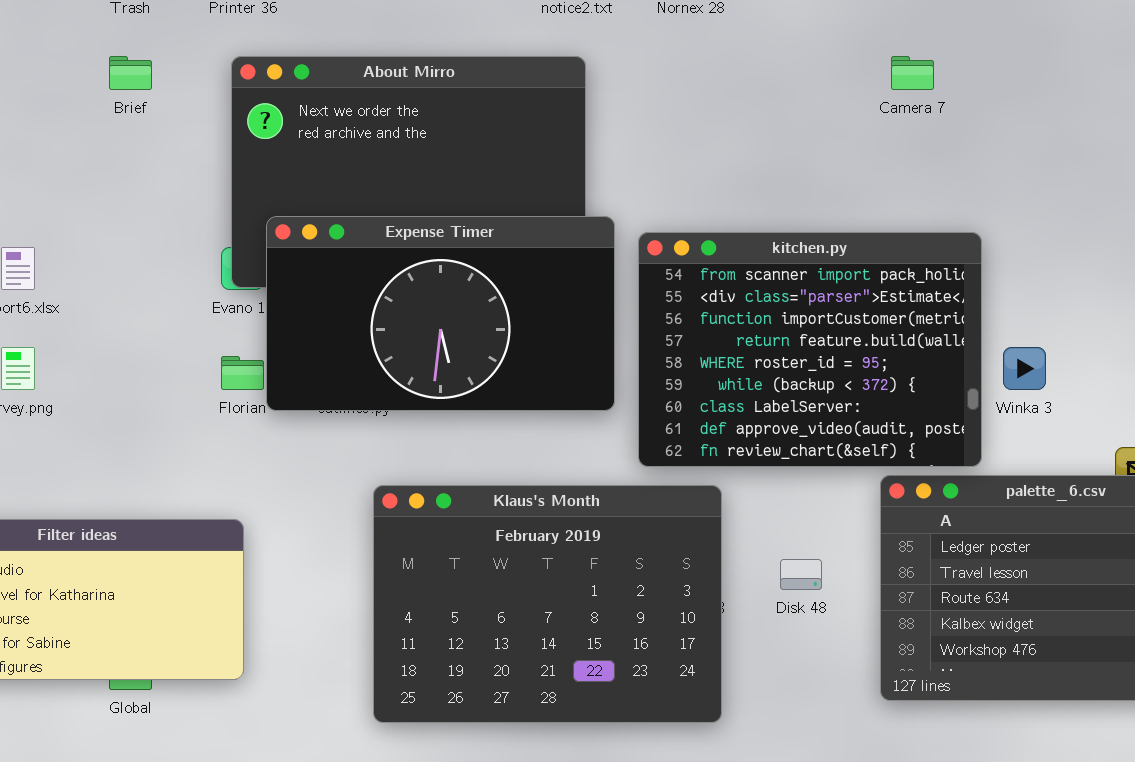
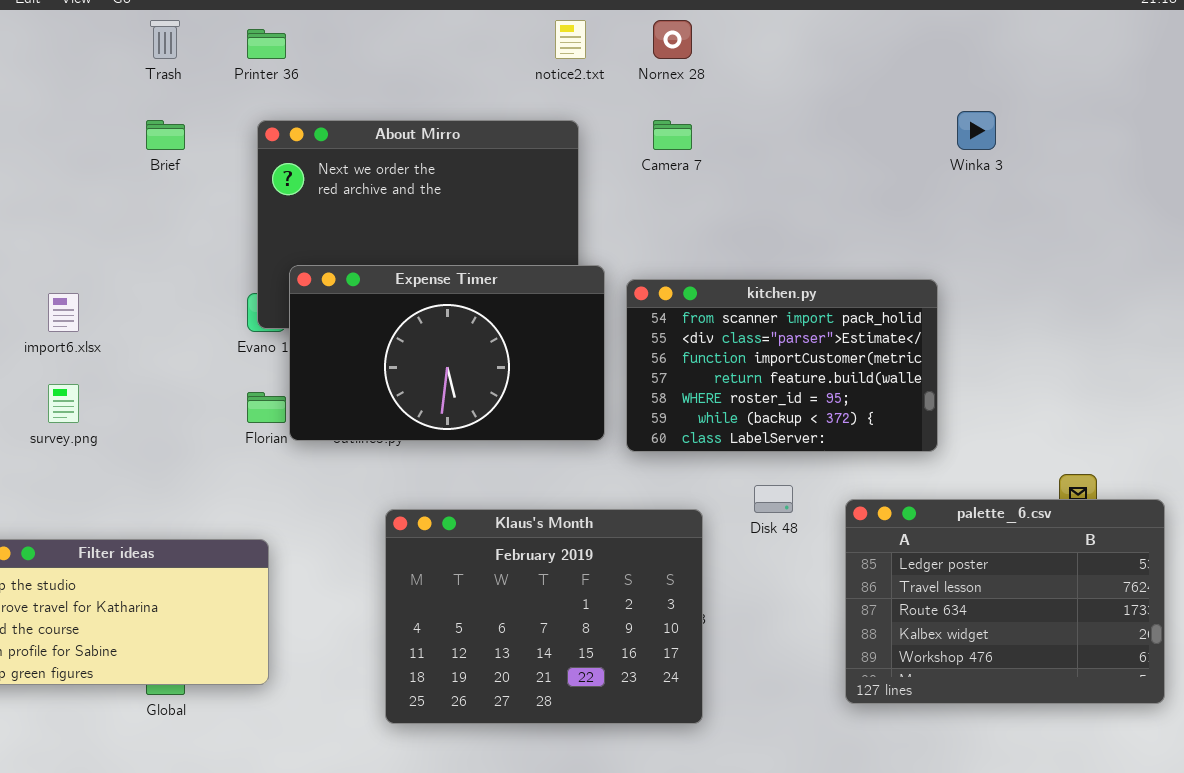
Camera 7: [891,56,934,90] -> [653,120,692,150], moved
kitchen.py: [638,232,982,467] -> [626,279,938,452], resized
Winka 3: [1003,347,1046,390] -> [957,111,996,150], moved
Disk 48: [780,559,822,590] -> [754,485,793,513], moved

